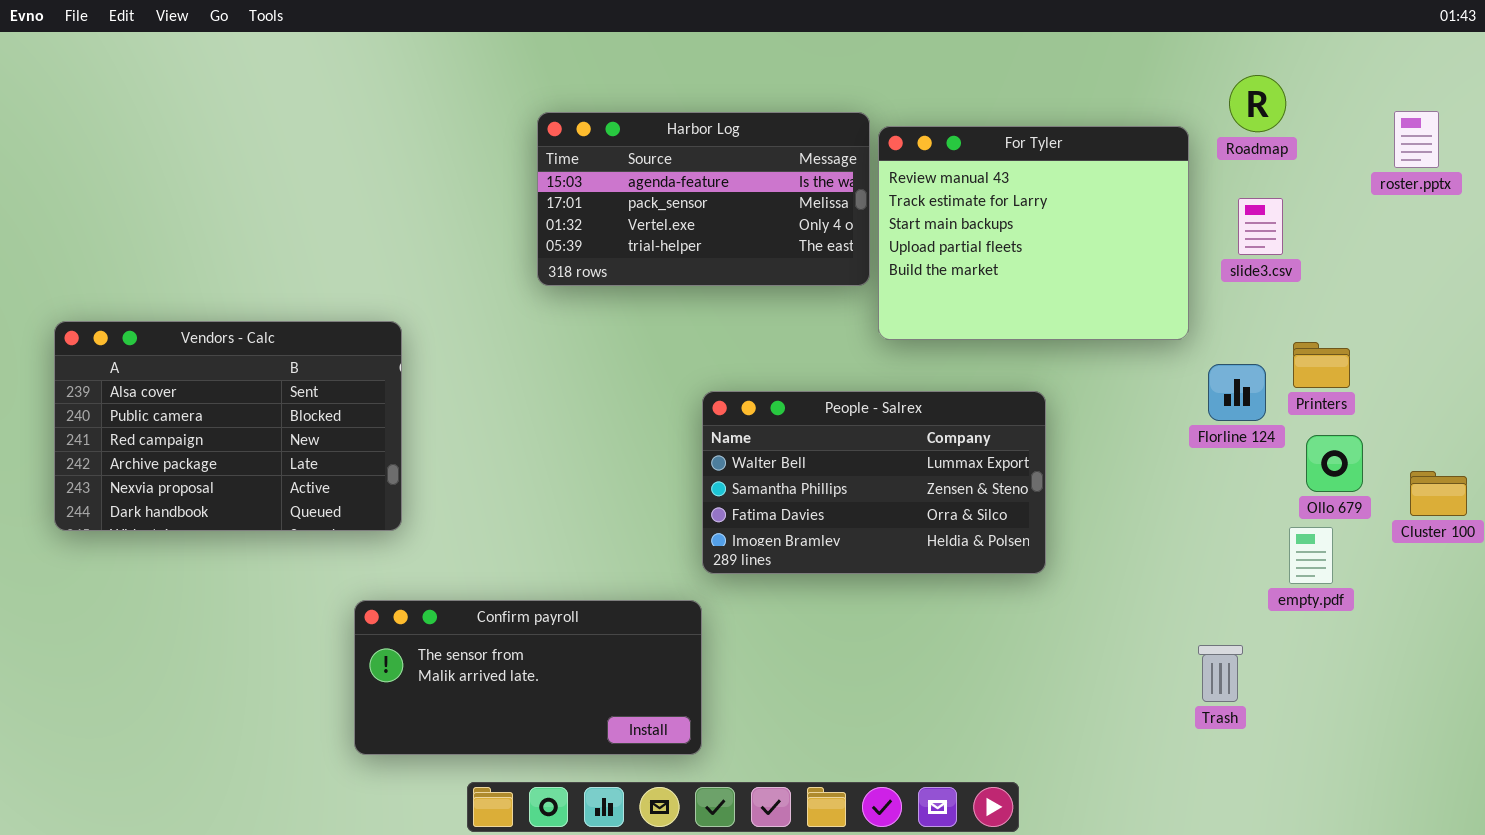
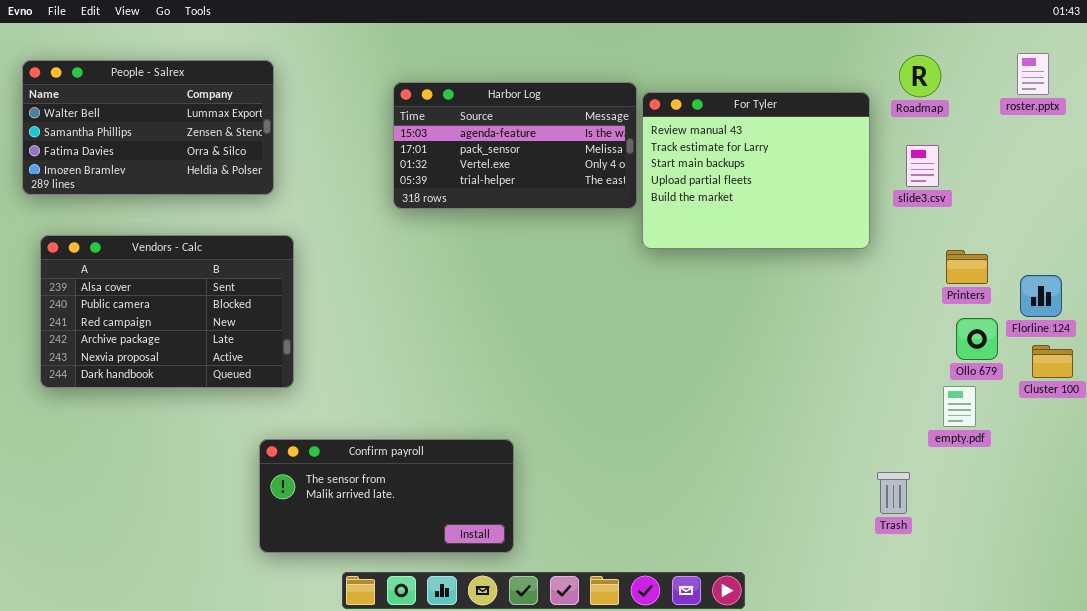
roster.pptx: [1394,111,1439,168] -> [1017,53,1049,95], moved
Florline 124: [1208,364,1266,421] -> [1020,275,1062,317], moved
People - Salrex: [702,391,1046,574] -> [22,60,274,195], moved

